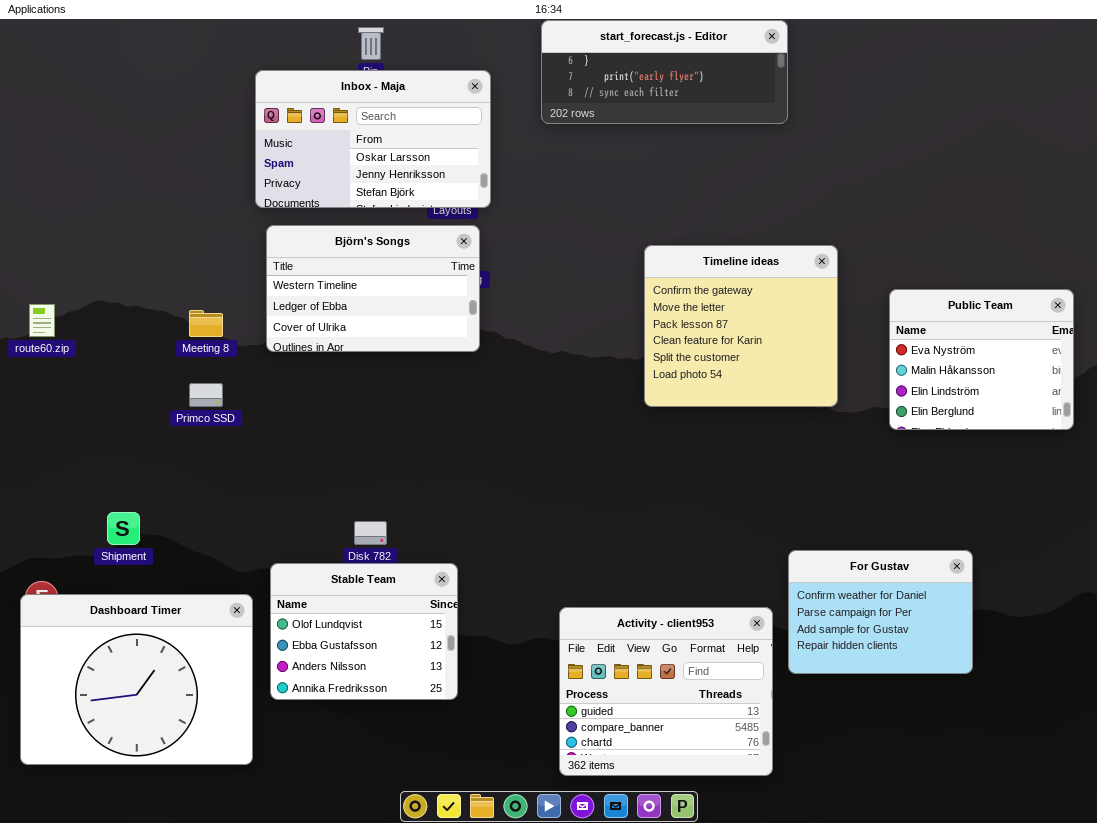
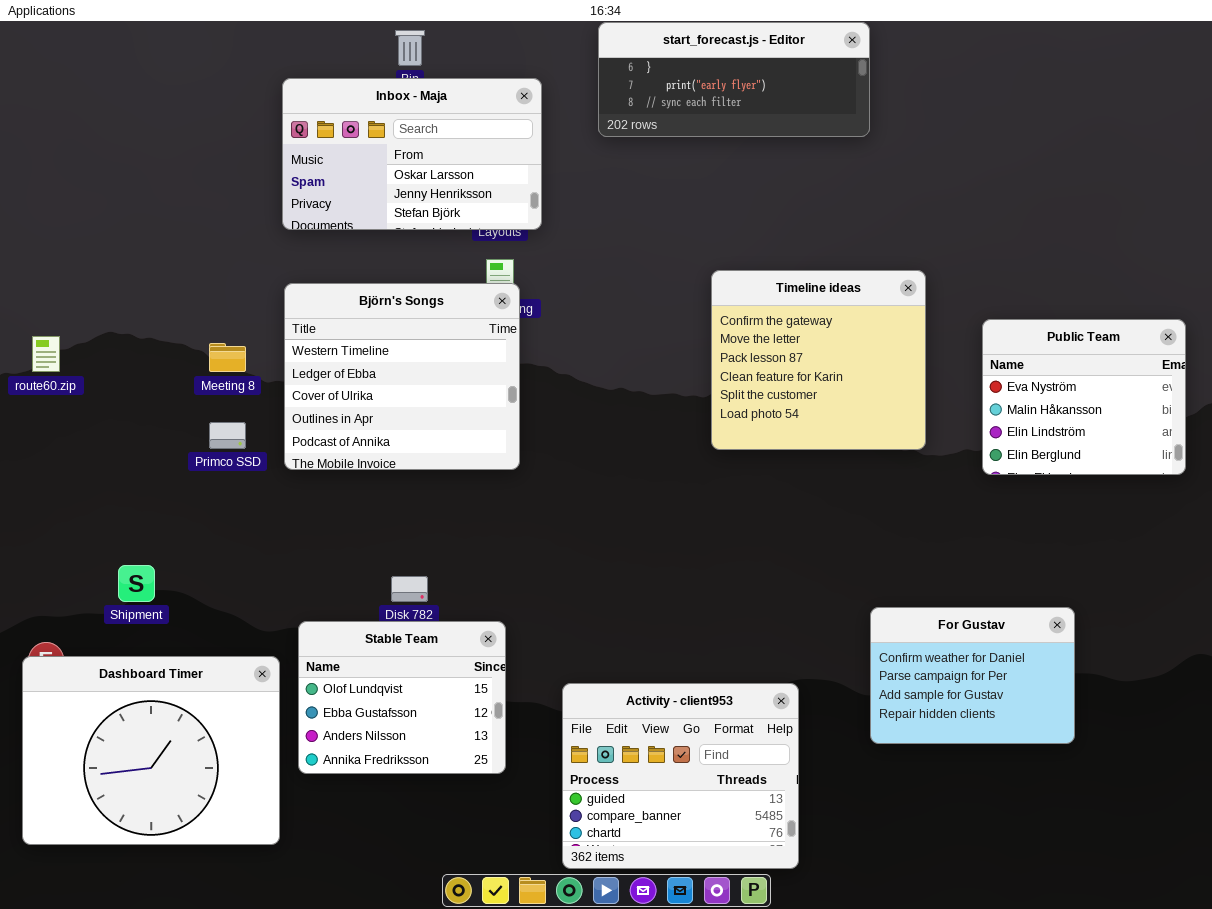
Björn's Songs: [266,225,480,352] -> [284,283,520,470], moved, resized
Activity - client953: [559,607,773,776] -> [562,683,799,869], moved

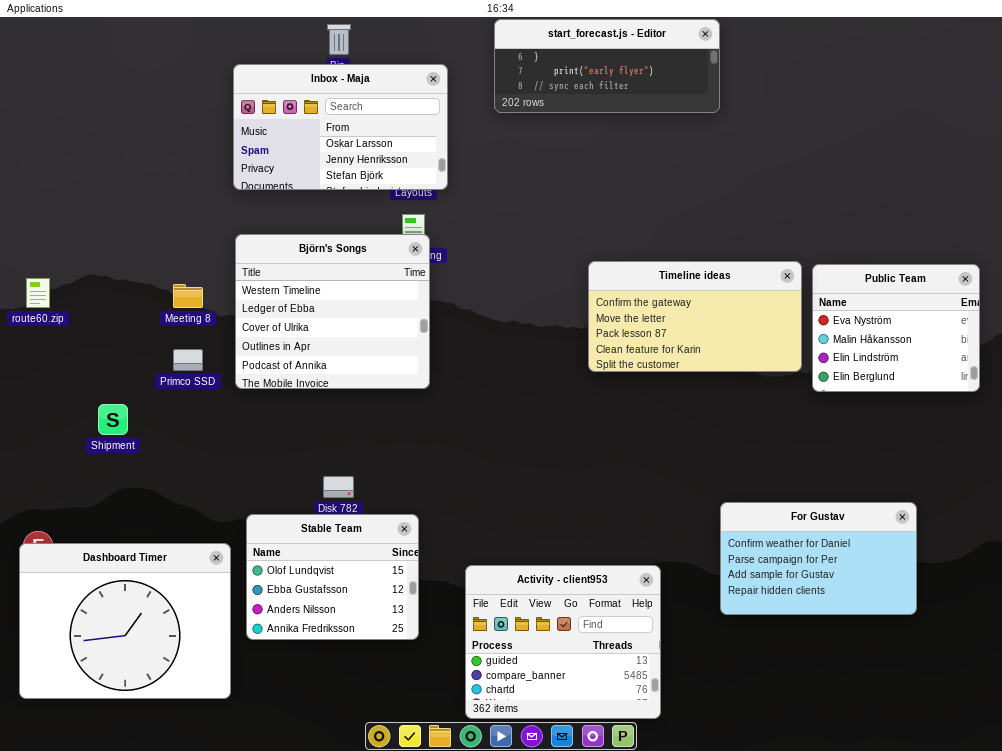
Timeline ideas: [711,270,926,450] -> [588,261,802,372], resized
Shipment: [118,565,155,602] -> [98,404,128,435], moved
For Gustav: [870,607,1075,744] -> [720,502,917,615], resized

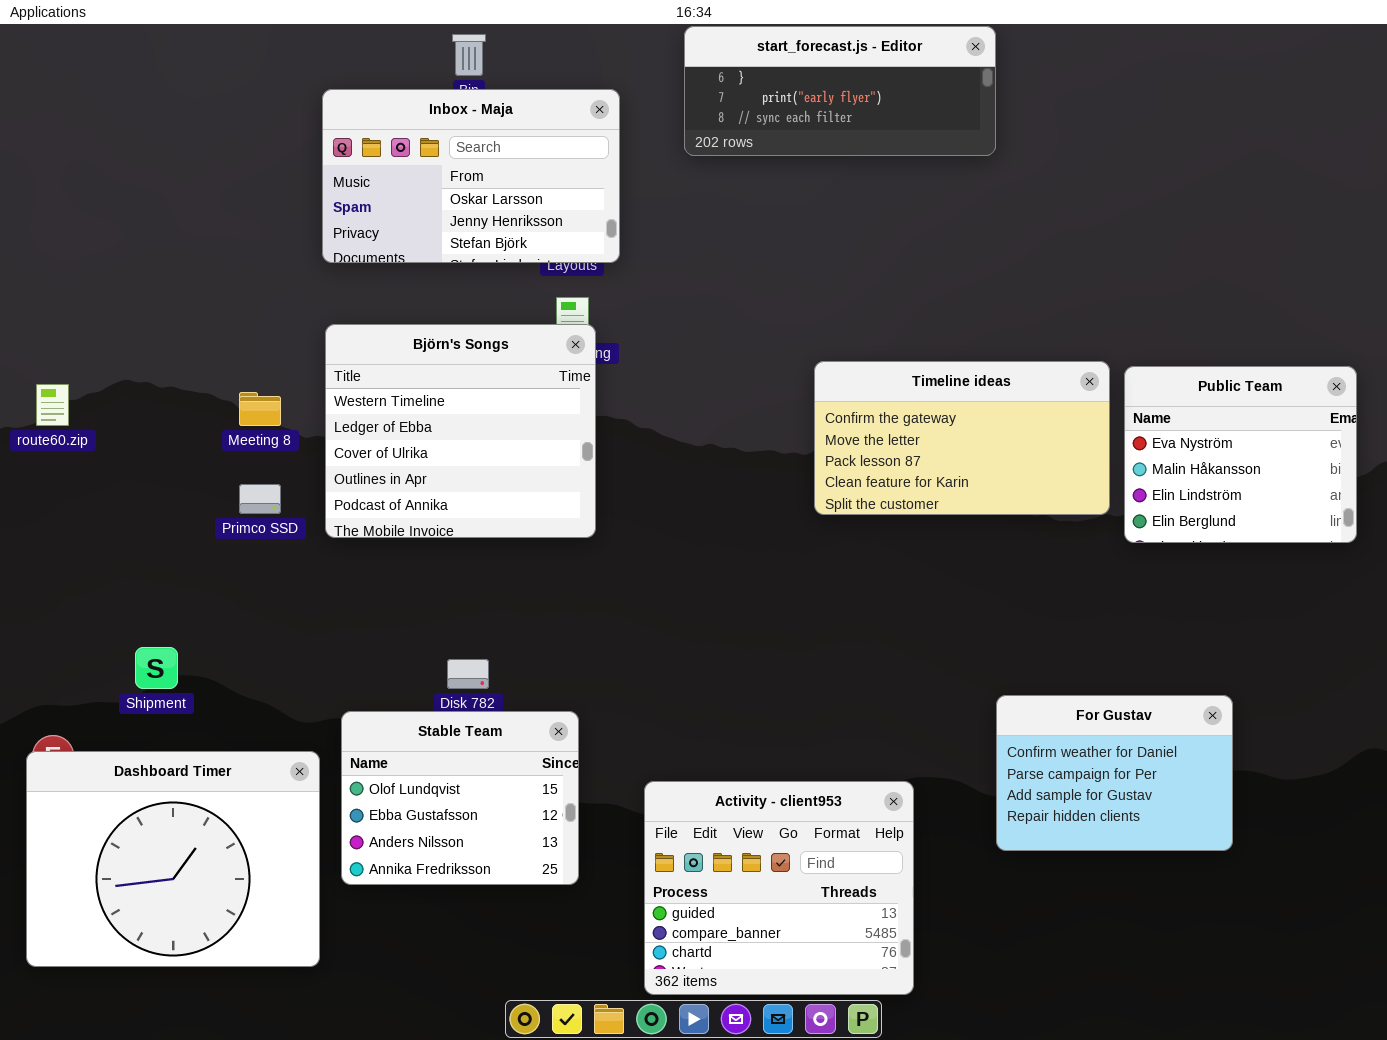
Shipment: [98,404,128,435] -> [135,647,178,689], moved
For Gustav: [720,502,917,615] -> [996,695,1233,851], resized

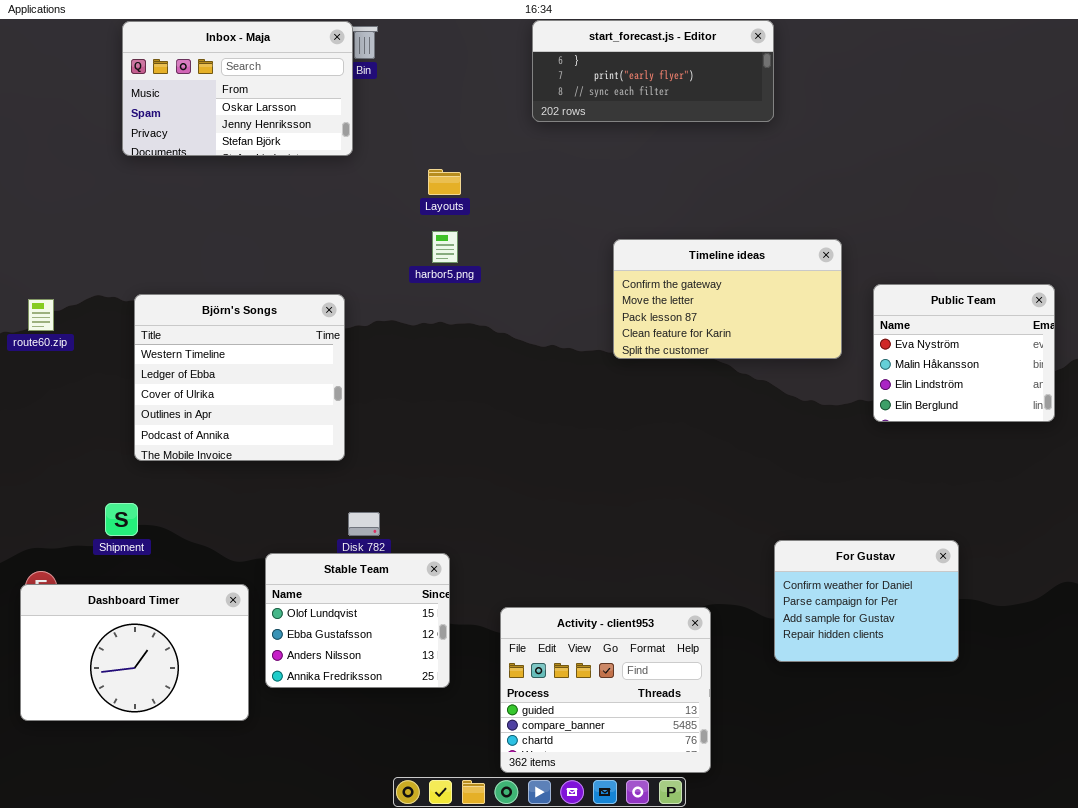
Inbox - Maja: [322,89,620,263] -> [122,21,353,156], moved
Björn's Songs: [325,324,596,538] -> [134,294,345,461], moved
Timeline ideas: [814,361,1110,515] -> [613,239,842,359], moved
Dashboard Timer: [26,751,320,967] -> [20,584,249,721], resized

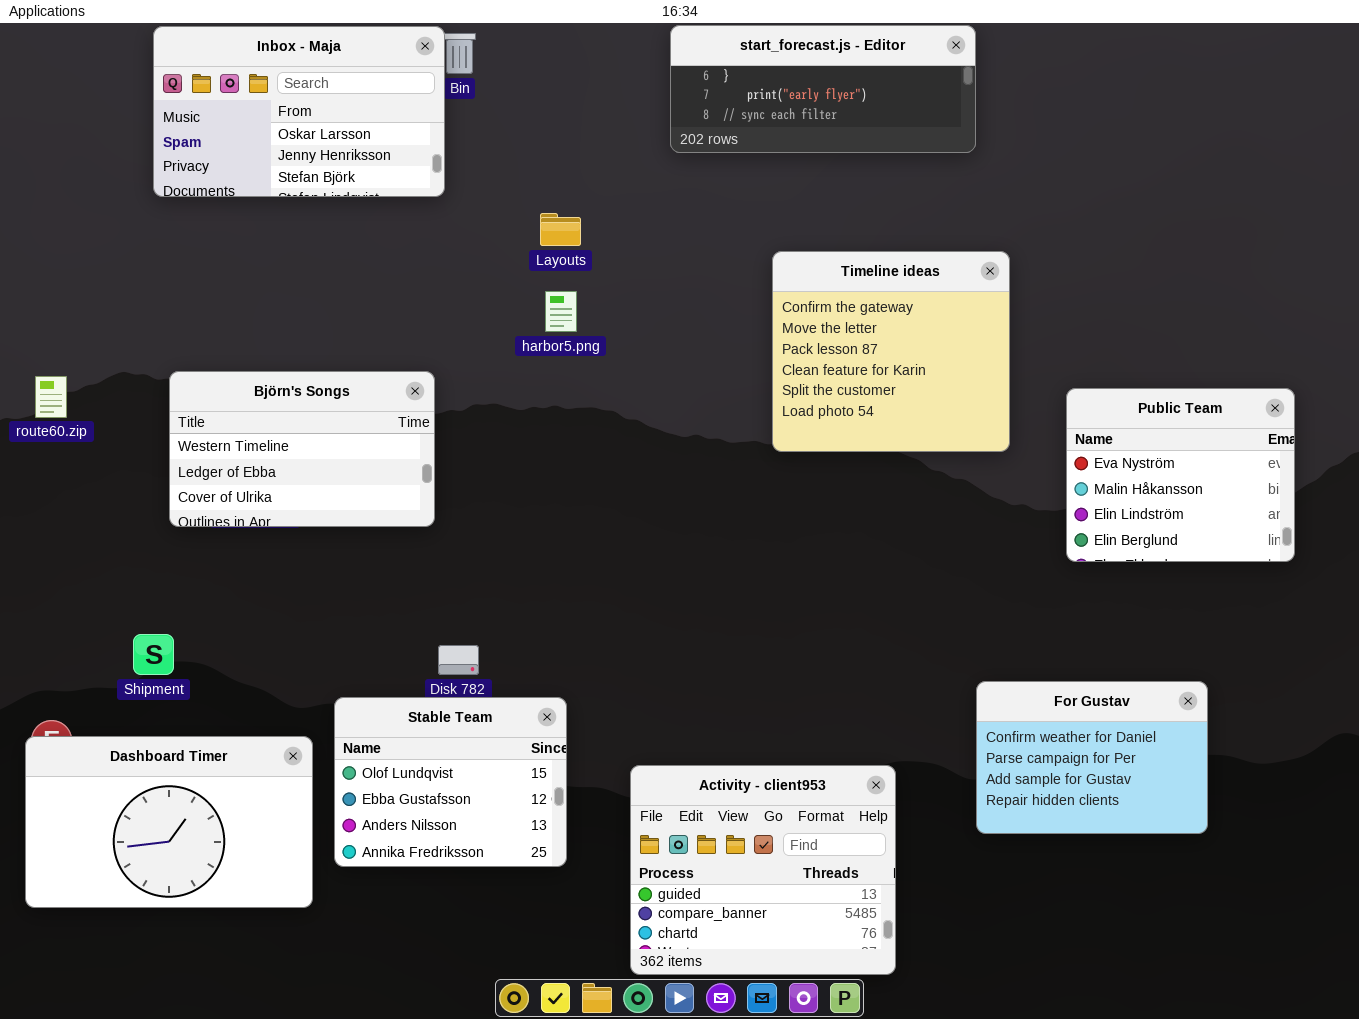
Timeline ideas: [613,239,842,359] -> [772,251,1010,452], resized
Public Team: [873,284,1055,422] -> [1066,388,1295,562], moved
Björn's Songs: [134,294,345,461] -> [169,371,435,527], resized

